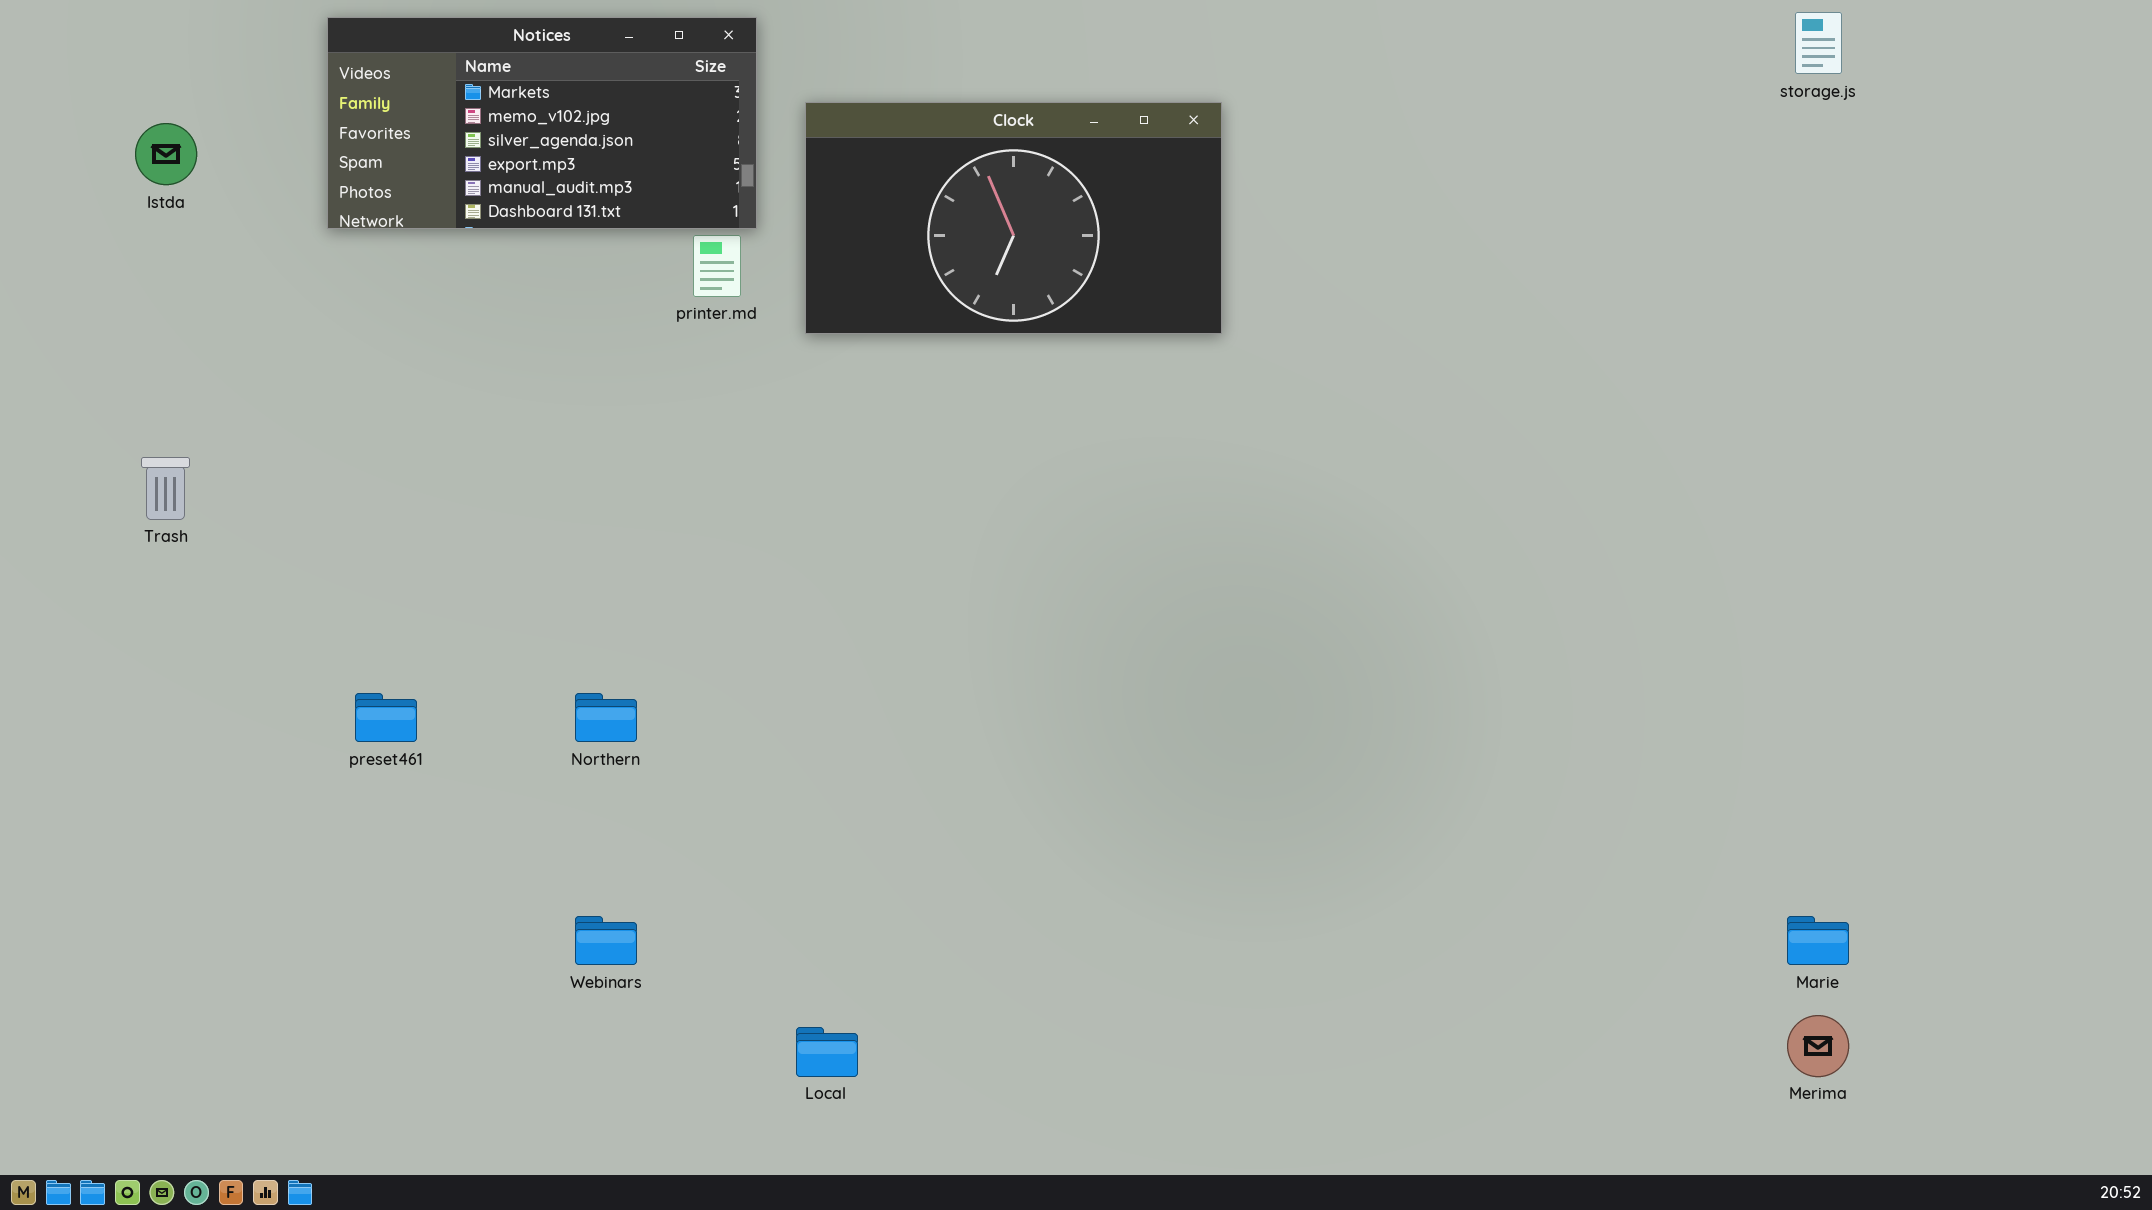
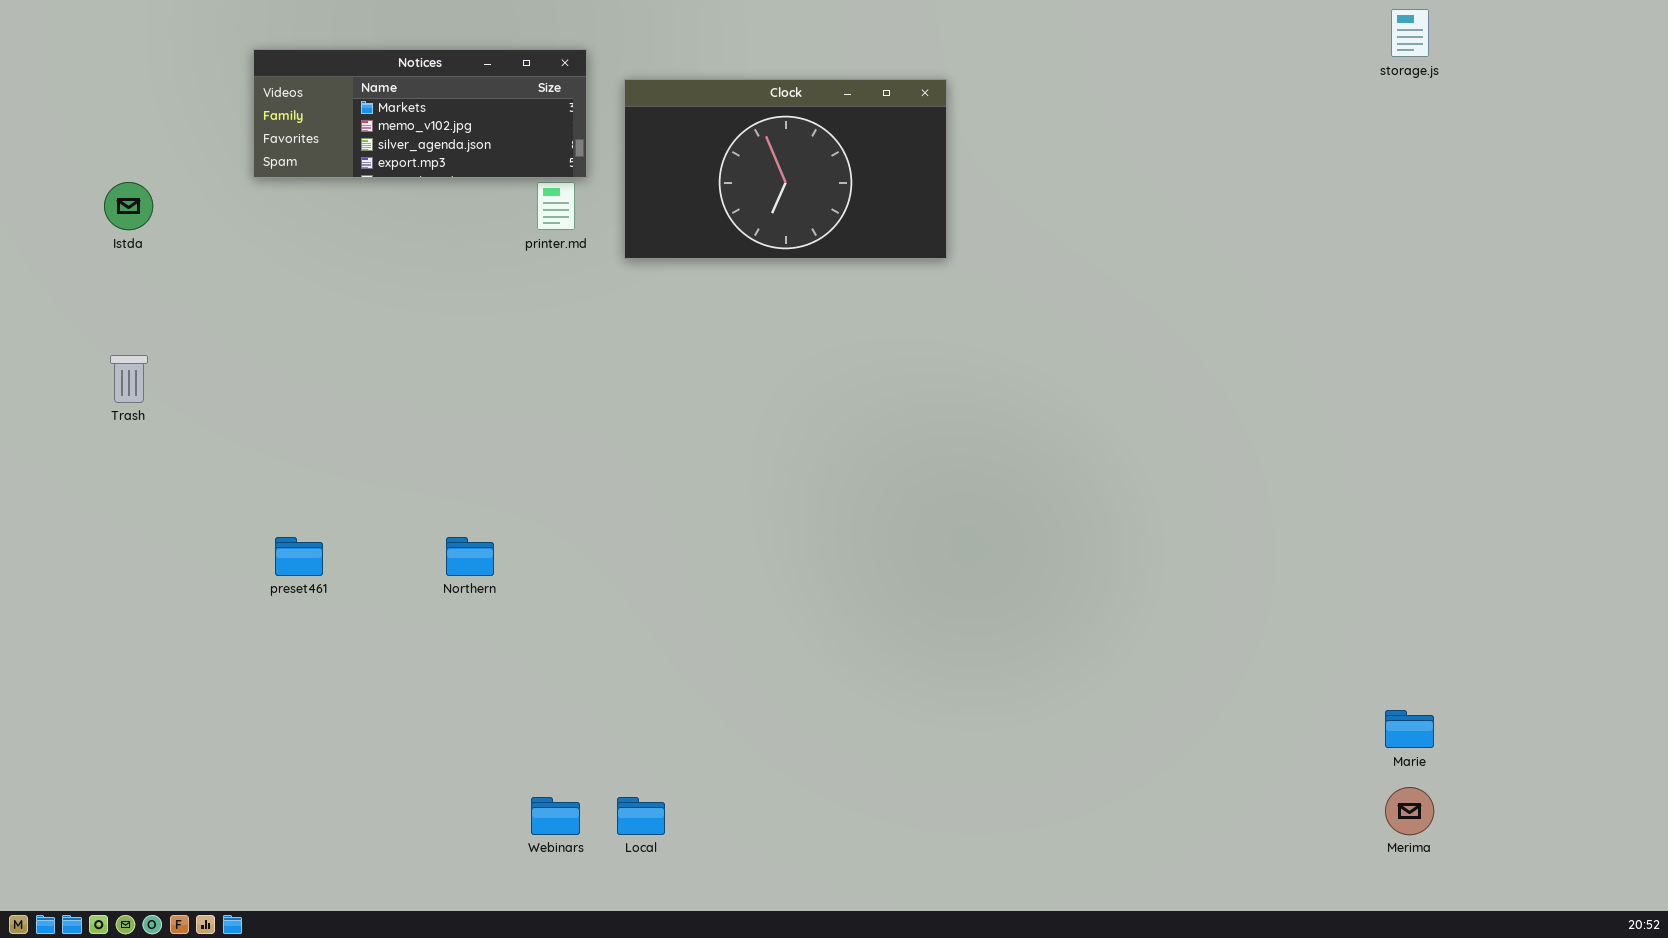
Notices: [327,17,757,229] -> [253,49,587,178], resized
Istda: [135,123,197,185] -> [104,182,153,230], moved
Webinars: [575,916,637,965] -> [531,797,580,835], moved

